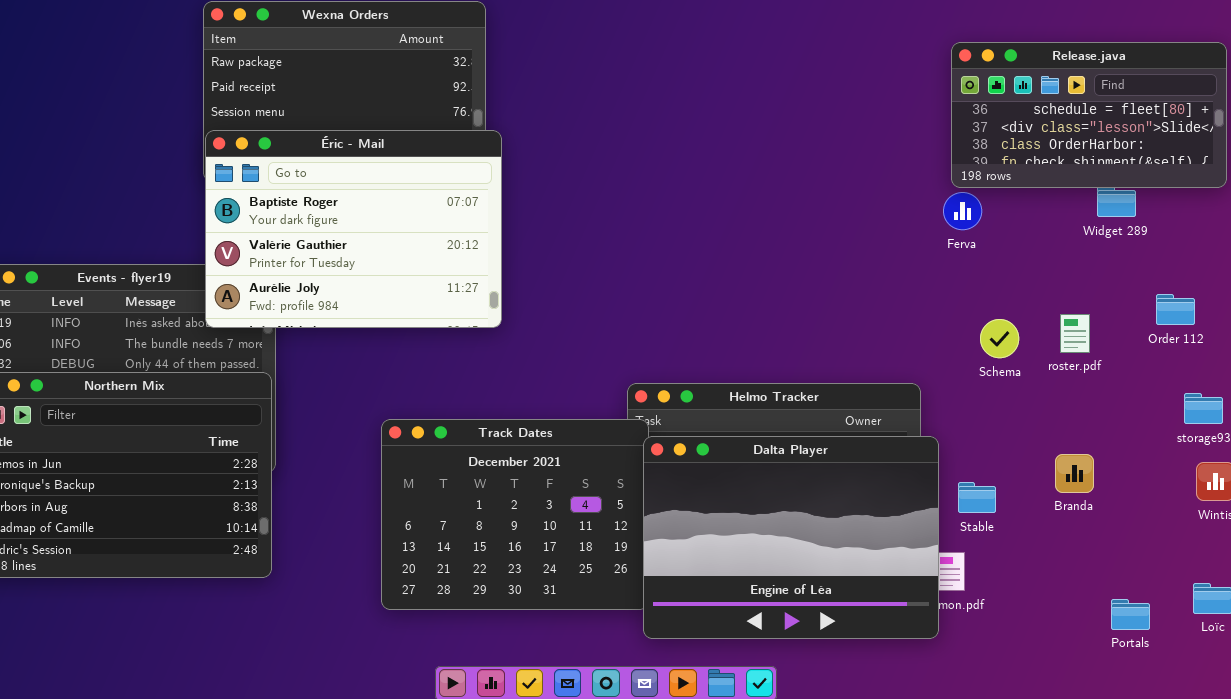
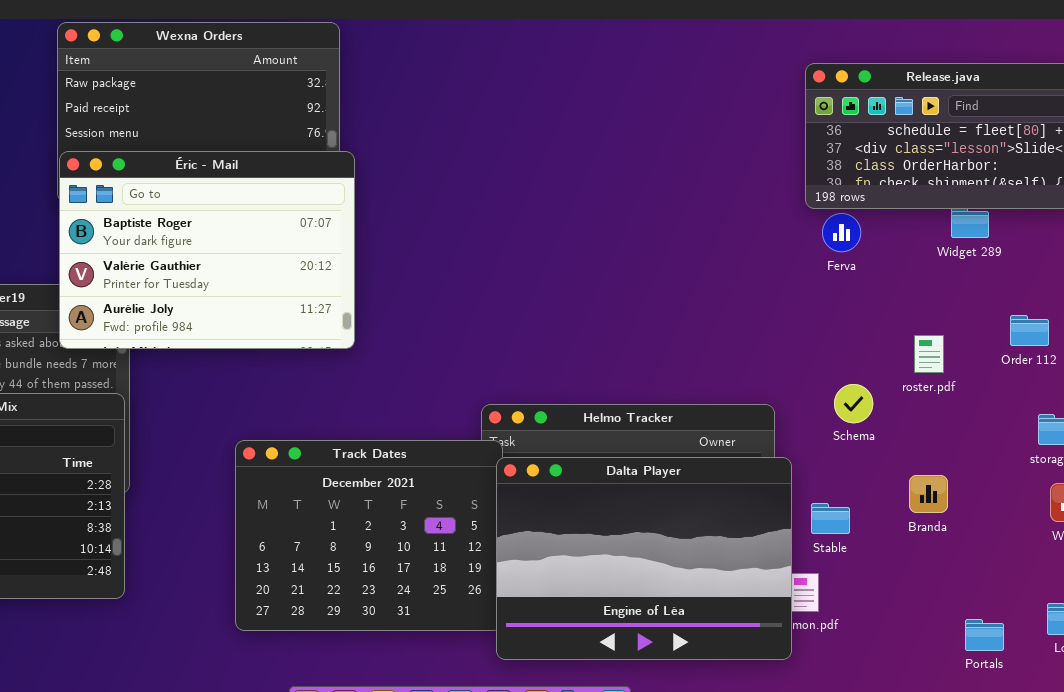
Ferva: [943,192,982,230] -> [822,213,861,252], moved
Schema: [980,319,1019,358] -> [834,384,873,423], moved

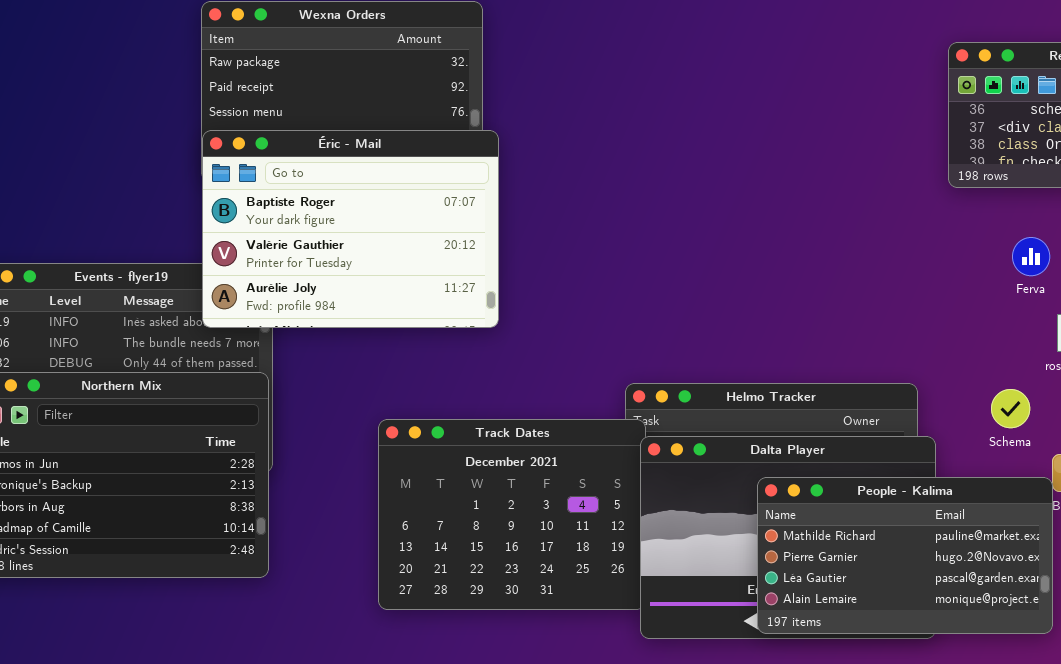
Ferva: [822,213,861,252] -> [1012,237,1050,276], moved
Schema: [834,384,873,423] -> [991,389,1030,428], moved
People - Kalima: none -> [757,477,1053,634], opened

